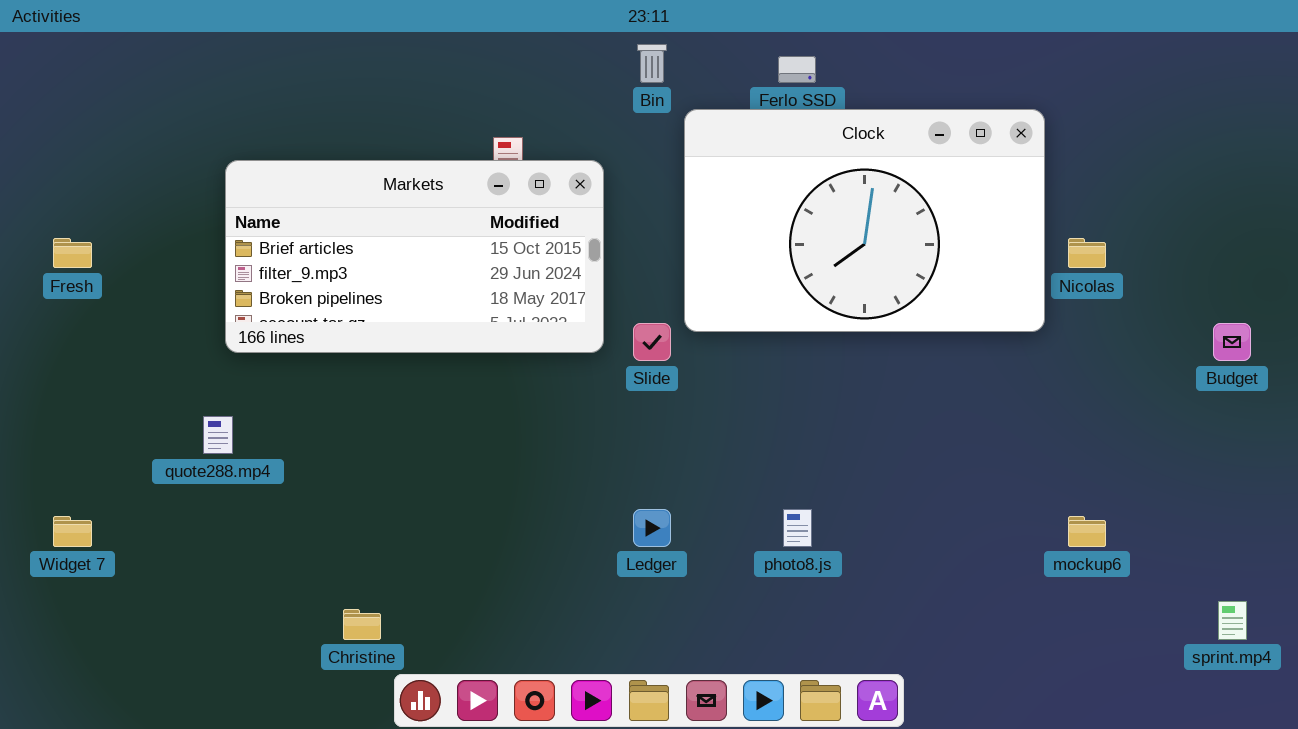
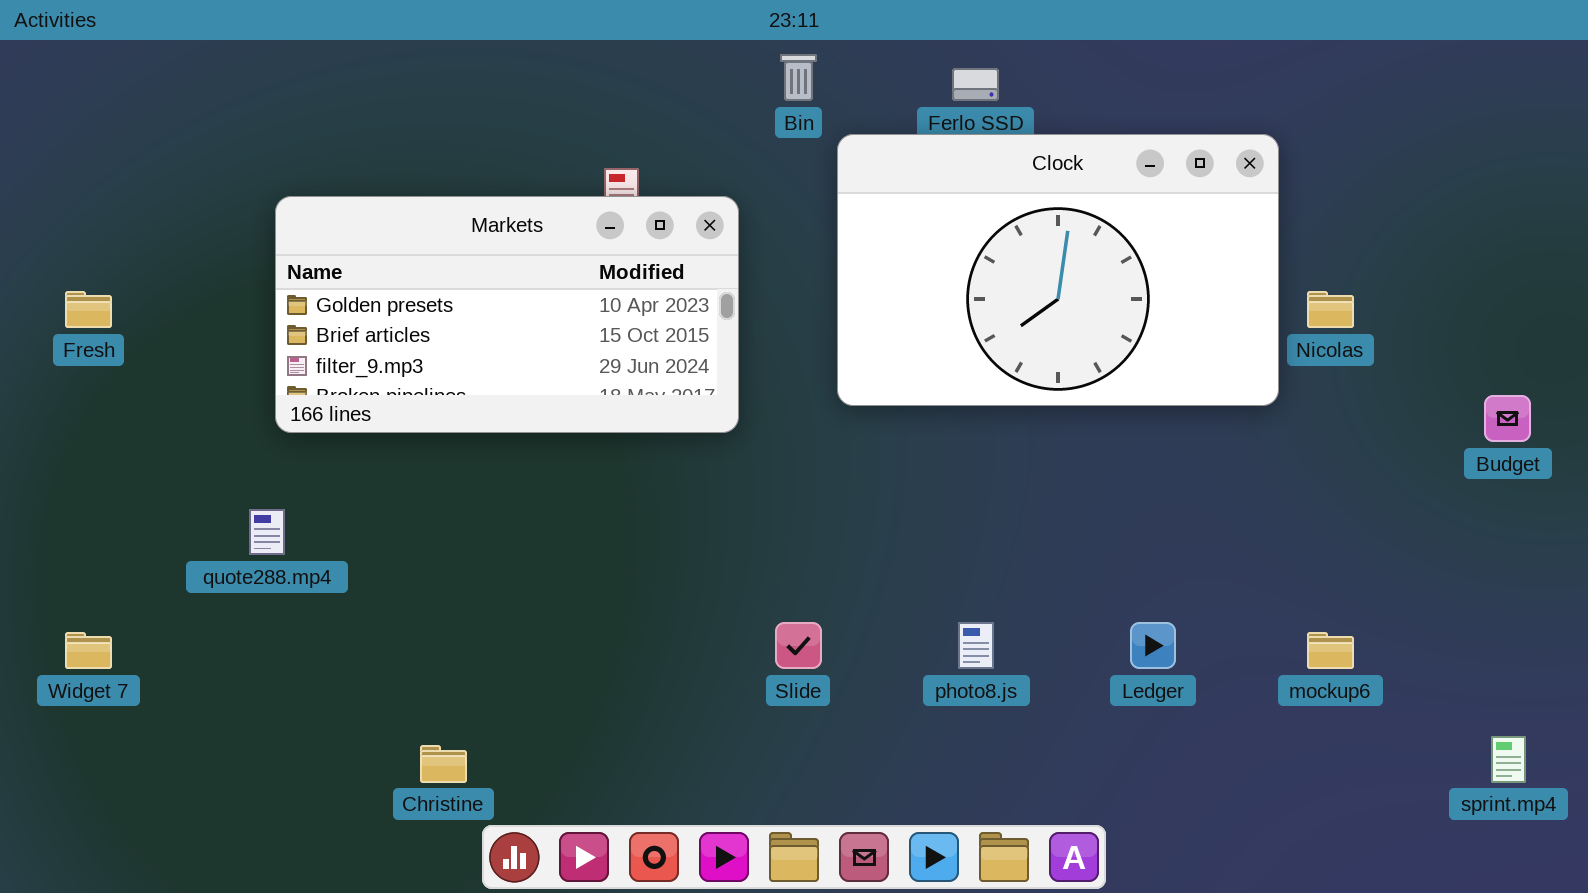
Markets: [225,160,604,353] -> [275,196,739,433], scrolled up 1 row
Slide: [633,323,671,361] -> [775,622,822,669], moved
Ledger: [633,509,671,547] -> [1130,622,1176,669], moved

